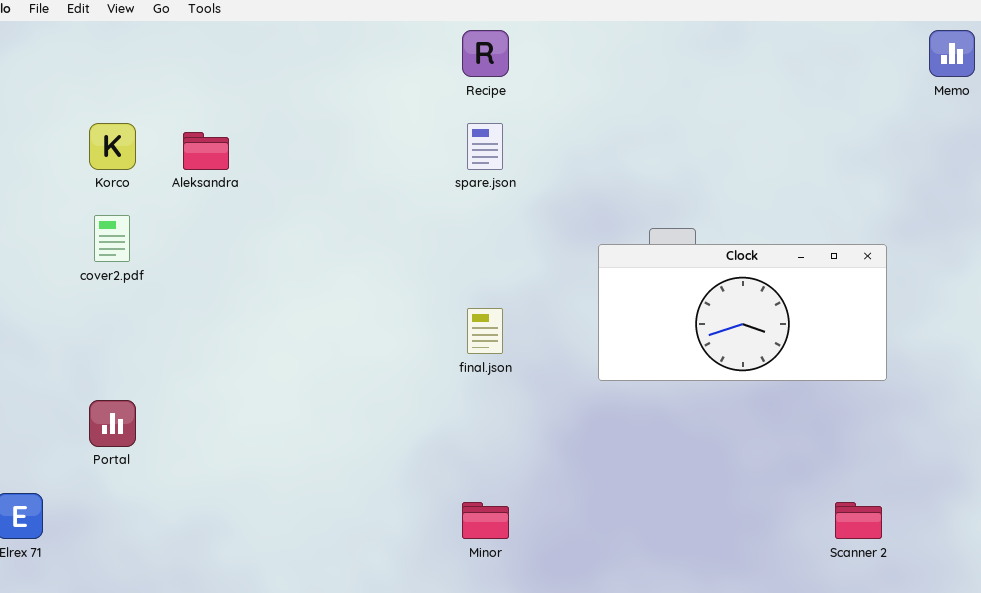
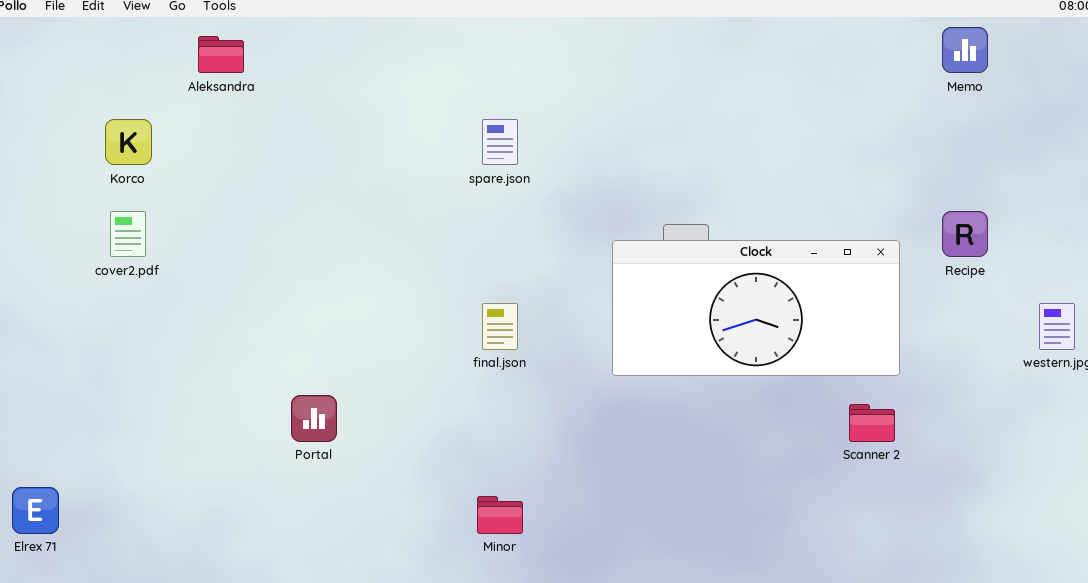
Recipe: [462,30,509,77] -> [942,211,988,257], moved
Aleksandra: [183,132,229,170] -> [198,36,244,73], moved
Portal: [89,400,136,447] -> [291,395,337,442], moved
Scanner 2: [835,502,882,539] -> [849,404,895,442], moved

